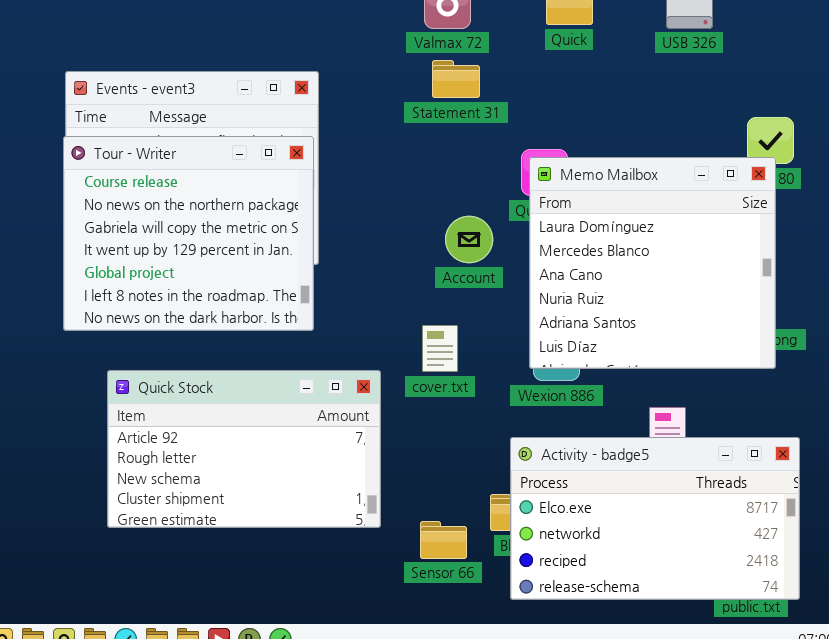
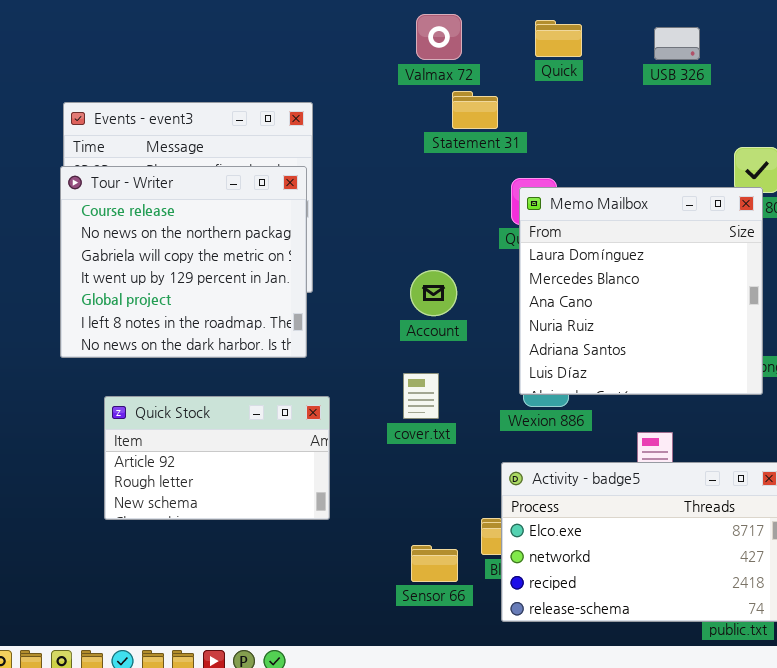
Statement 31: [432,60,480,98] -> [452,91,498,129], moved
Account: [445,216,493,263] -> [410,270,457,316], moved
cover.txt: [422,325,458,372] -> [403,373,439,419], moved
Quick Stock: [107,370,381,528] -> [104,396,330,520], resized

